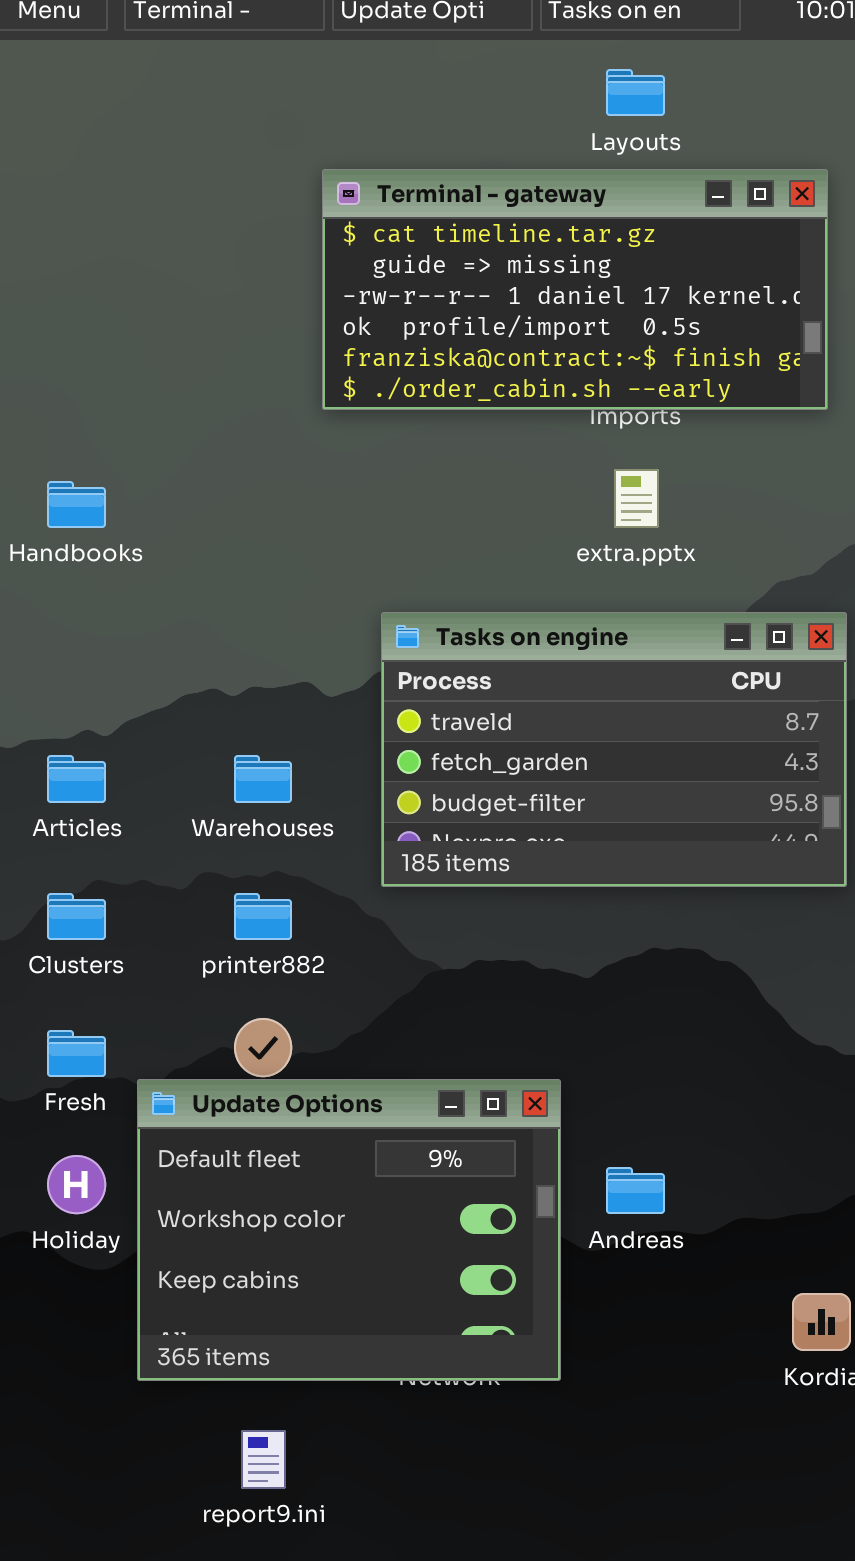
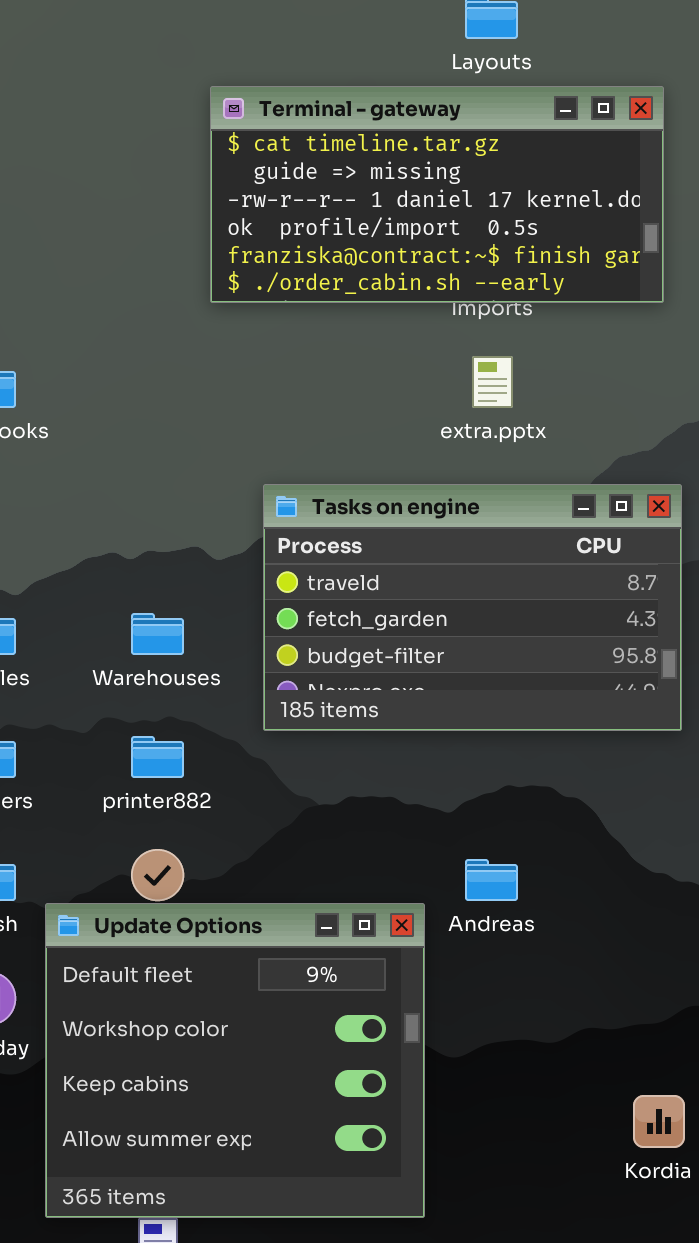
Update Options: [137,1079,561,1381] -> [45,903,425,1218], resized
Andreas: [606,1167,665,1214] -> [465,859,518,901], moved

